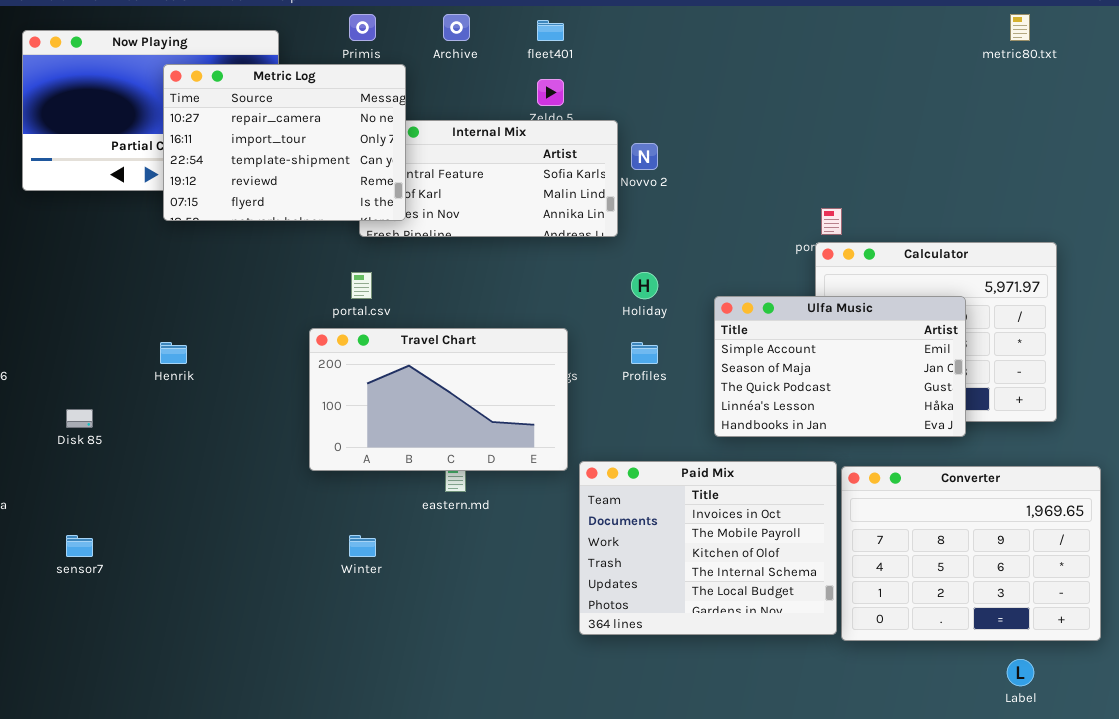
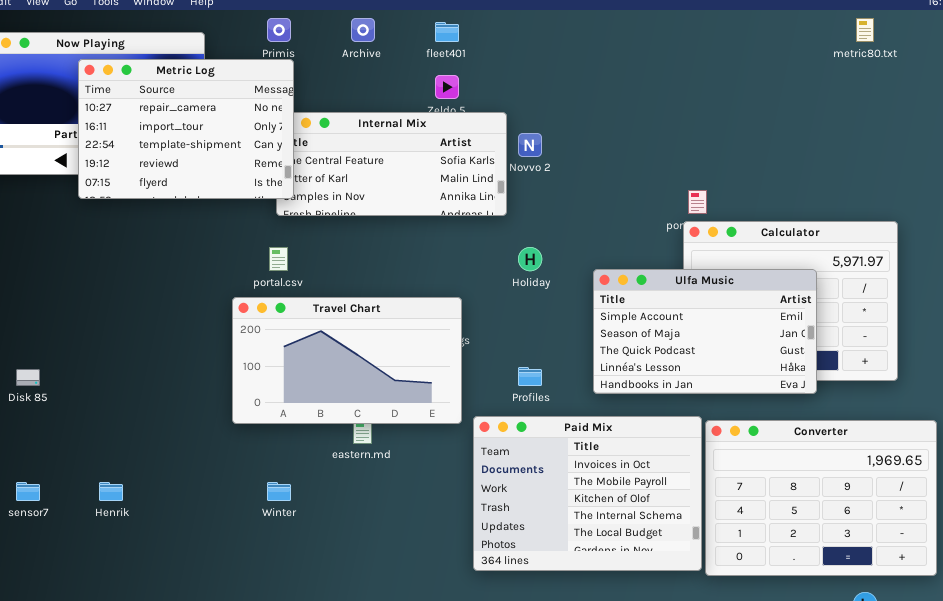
Metric Log: [163,64,406,221] -> [78,59,294,199], moved
Henrik: [160,342,187,364] -> [99,482,123,501], moved
Profiles: [631,342,658,364] -> [518,367,542,386], moved

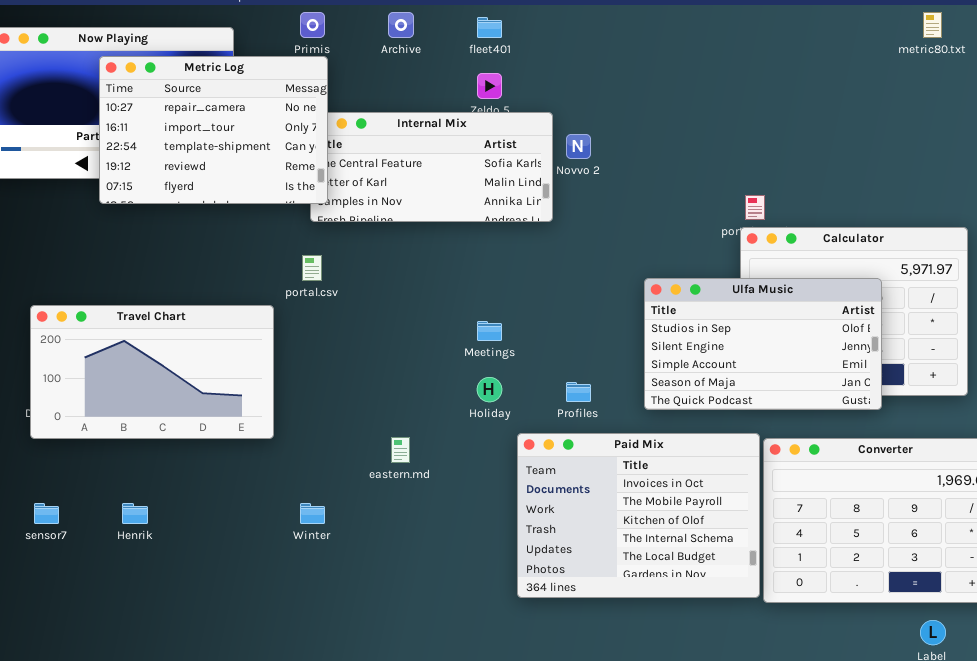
Holiday: [518,247,542,271] -> [477,377,502,402], moved
Ulfa Music: [593,269,817,394] -> [644,278,882,410], scrolled up 2 rows
Travel Chart: [232,297,462,424] -> [30,305,274,439], moved

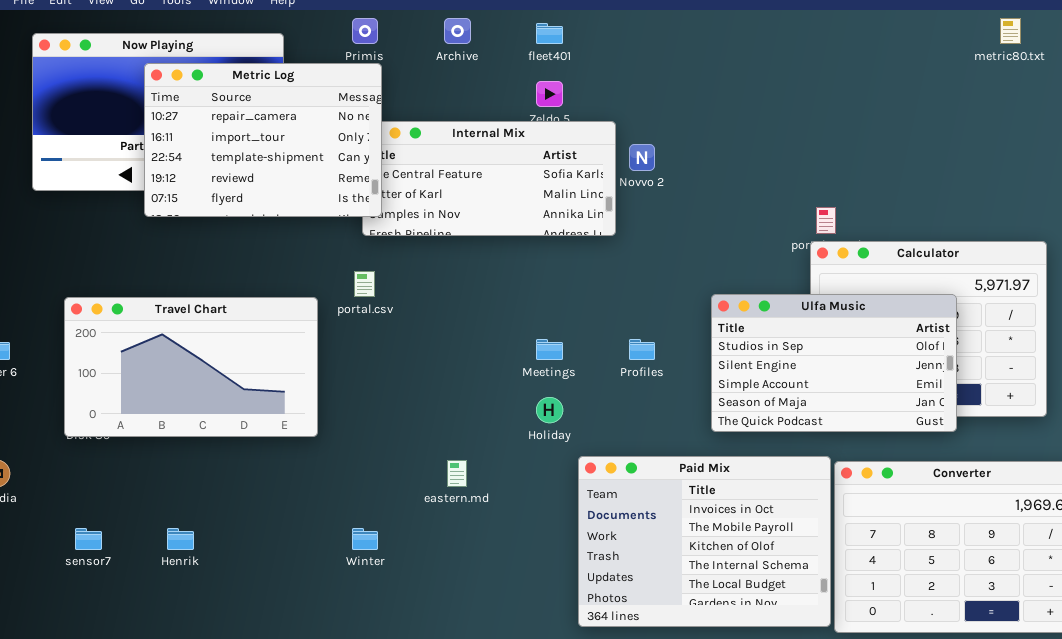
Travel Chart: [30,305,274,439] -> [64,297,318,437], moved
Profiles: [566,382,591,402] -> [629,339,655,360], moved

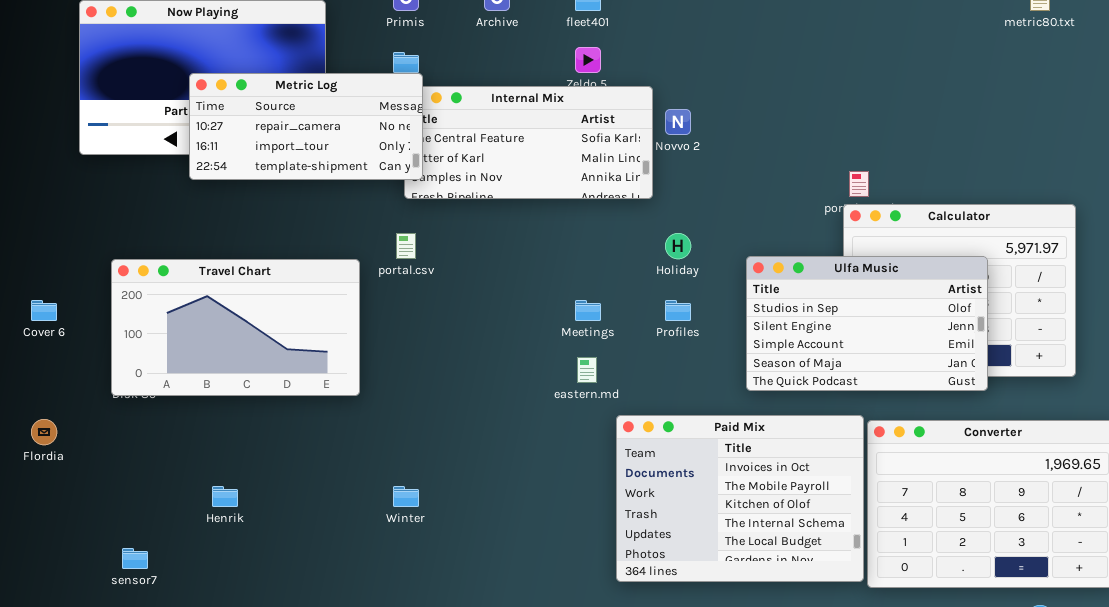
Metric Log: [144,63,382,217] -> [189,73,423,180], resized
Holiday: [536,397,563,423] -> [665,233,691,259], moved
eastern.md: [447,460,467,487] -> [577,357,597,383], moved
sensor7: [75,528,102,550] -> [122,548,148,569], moved

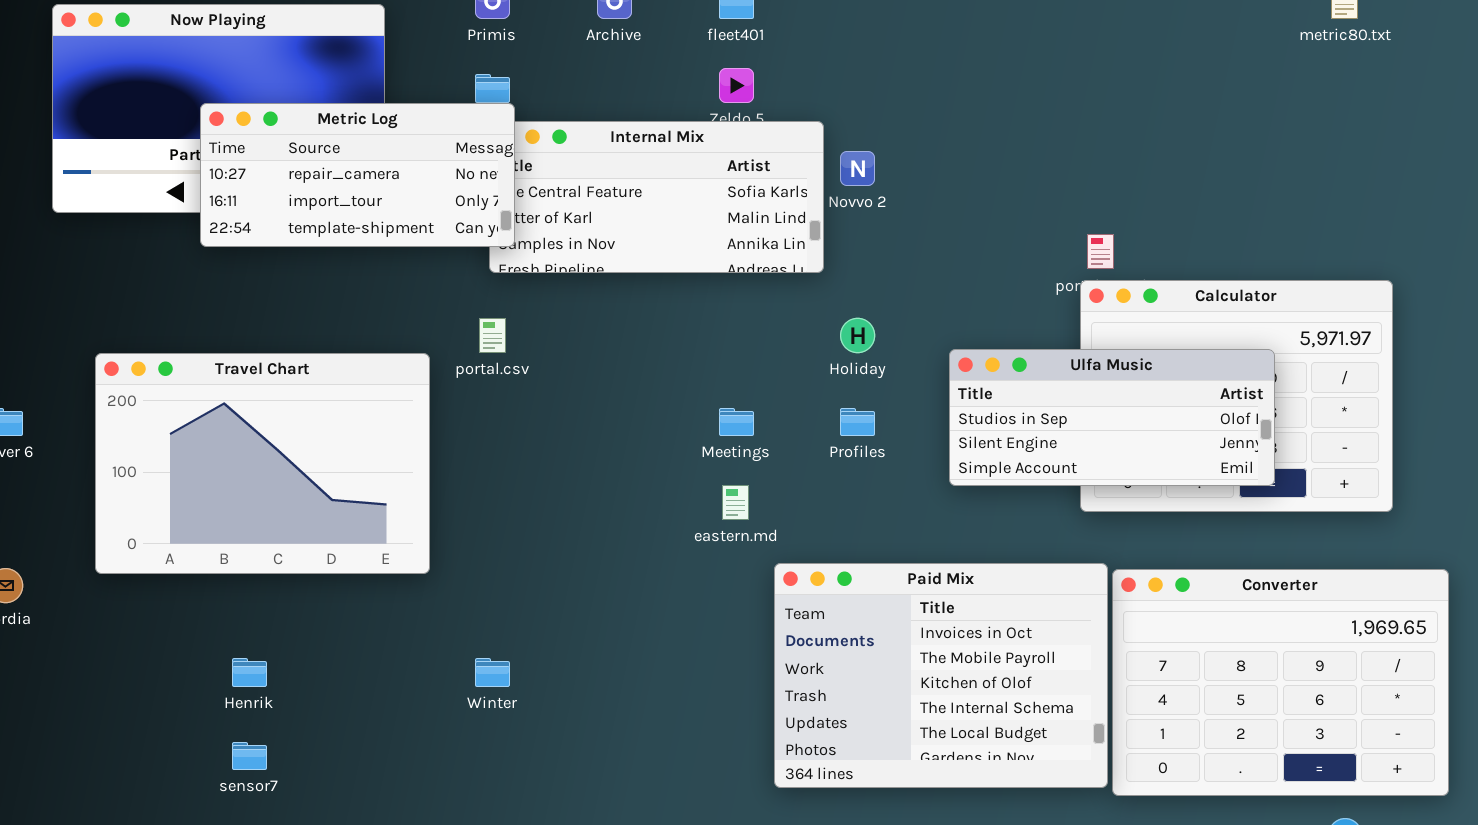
Ulfa Music: [746,256,988,391] -> [949,349,1275,486], resized
Travel Chart: [111,259,360,396] -> [95,353,430,574], resized
sensor7: [122,548,148,569] -> [232,742,267,770], moved

